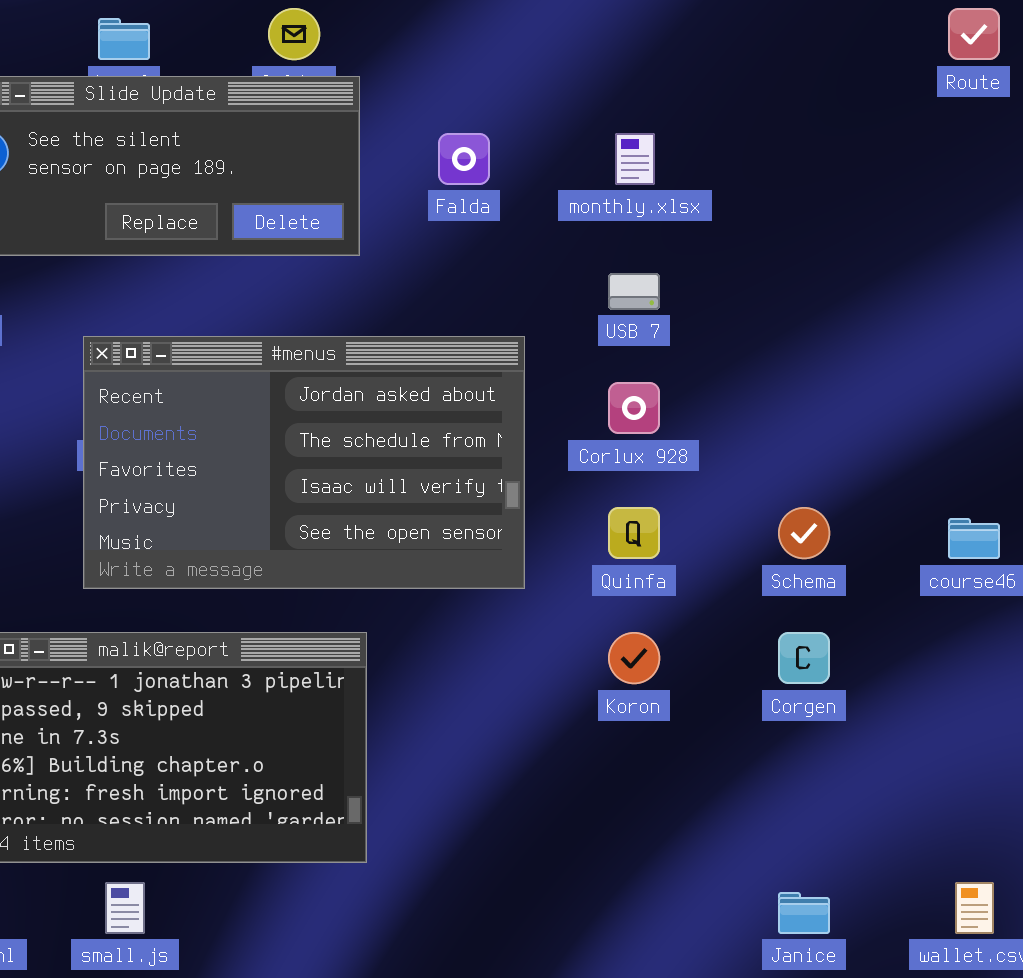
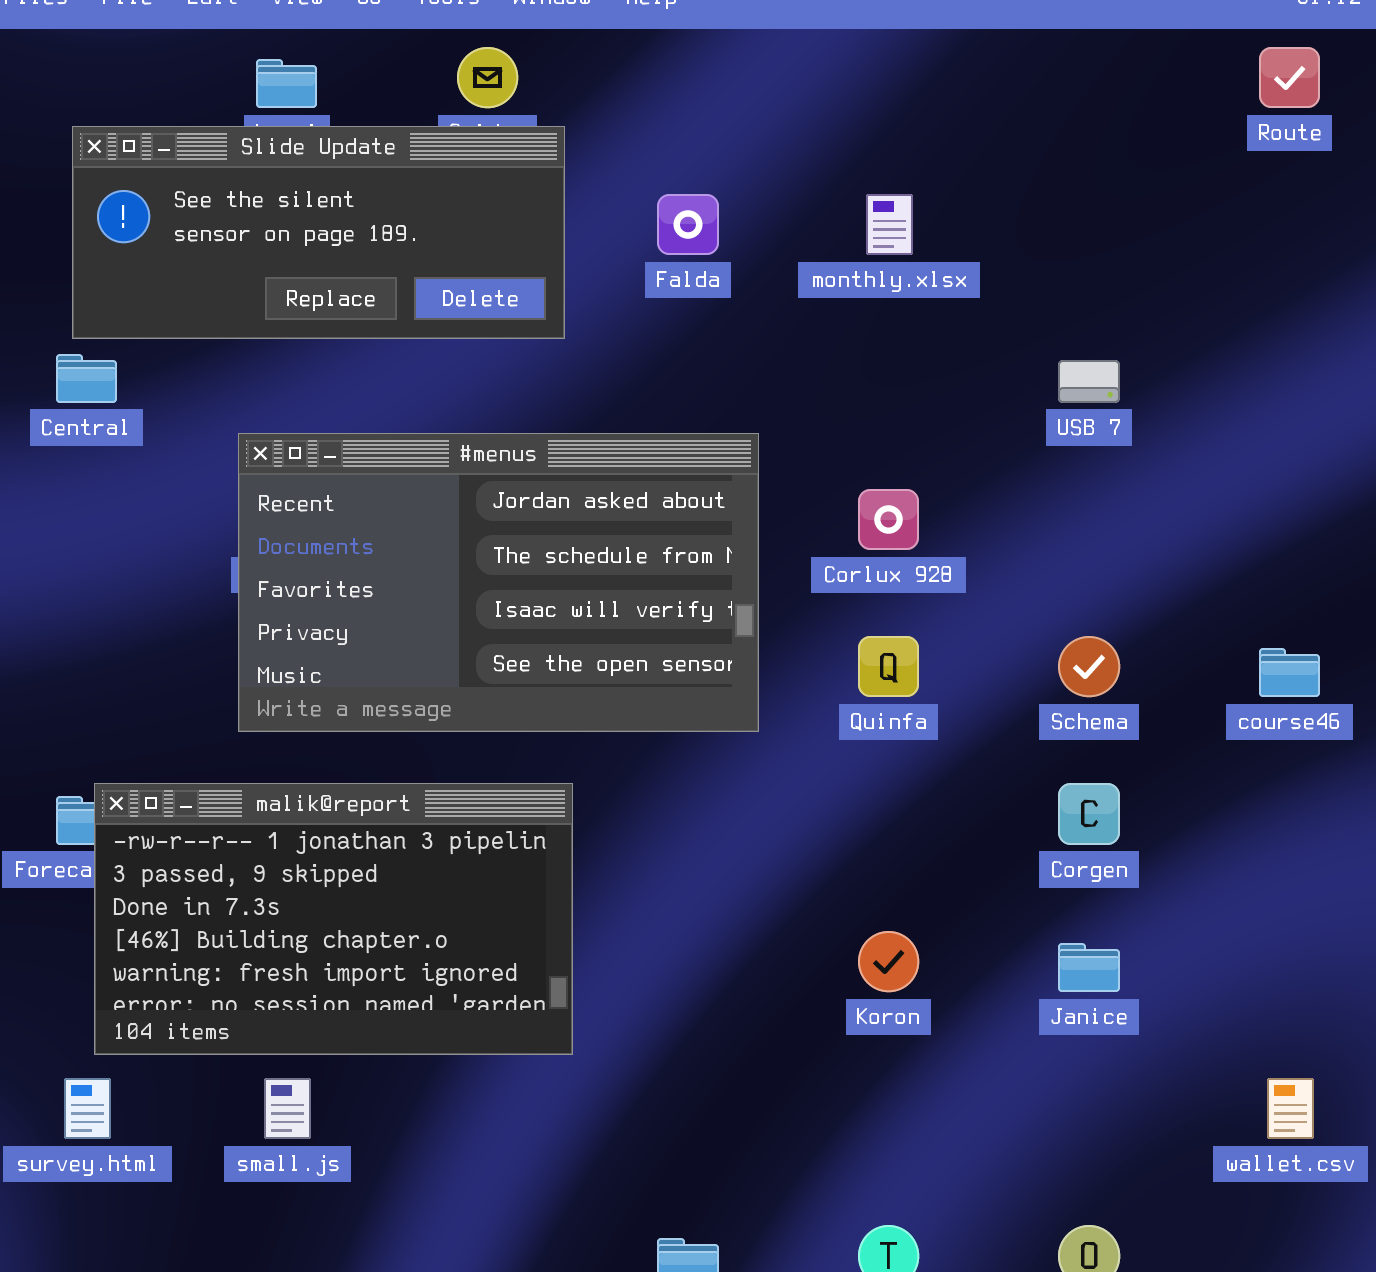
USB 7: [608,273,660,310] -> [1058,360,1120,403], moved
Koron: [608,632,660,684] -> [858,931,919,992], moved
Janice: [778,892,830,934] -> [1058,943,1120,992], moved

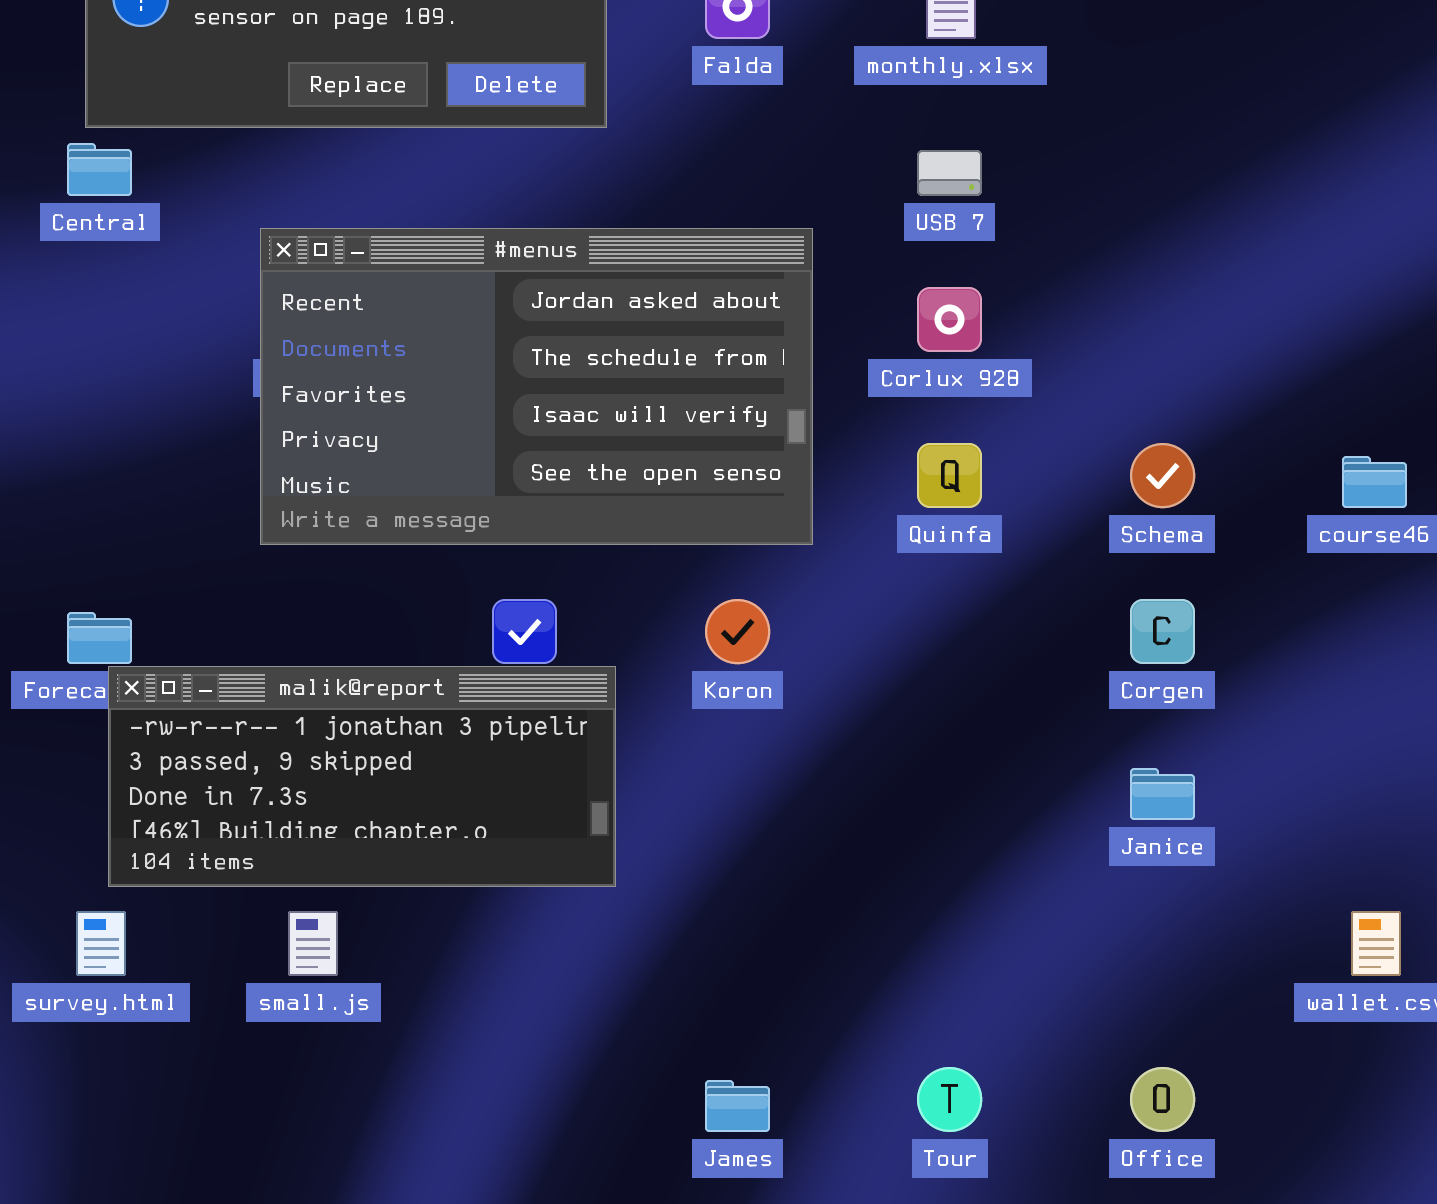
USB 7: [1058,360,1120,403] -> [917,150,982,196], moved
malik@report: [94,783,573,1055] -> [108,666,616,887], resized
Koron: [858,931,919,992] -> [705,599,770,664], moved

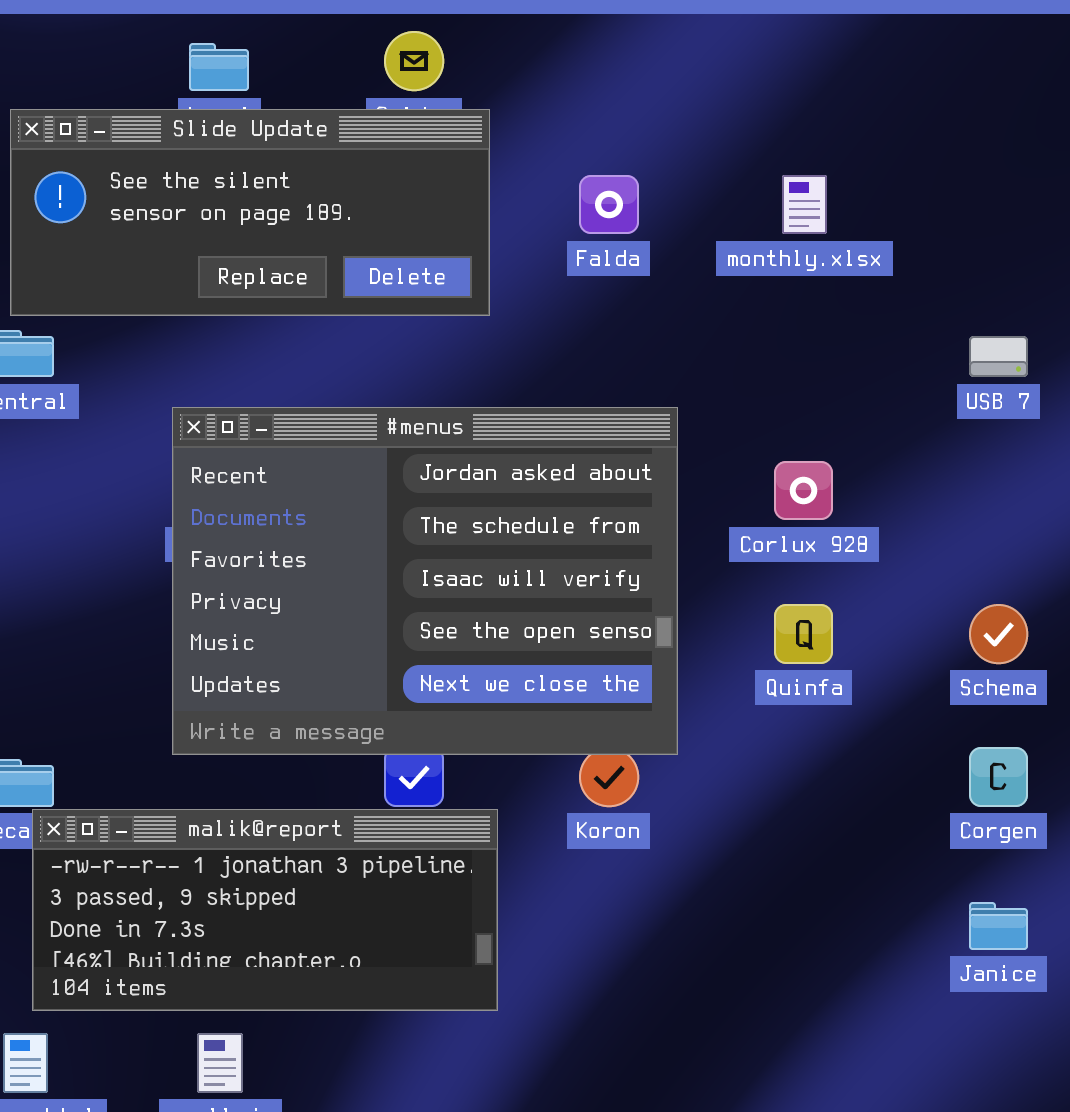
USB 7: [917,150,982,196] -> [969,336,1028,377], moved
#menus: [260,228,813,545] -> [172,407,678,755], resized

